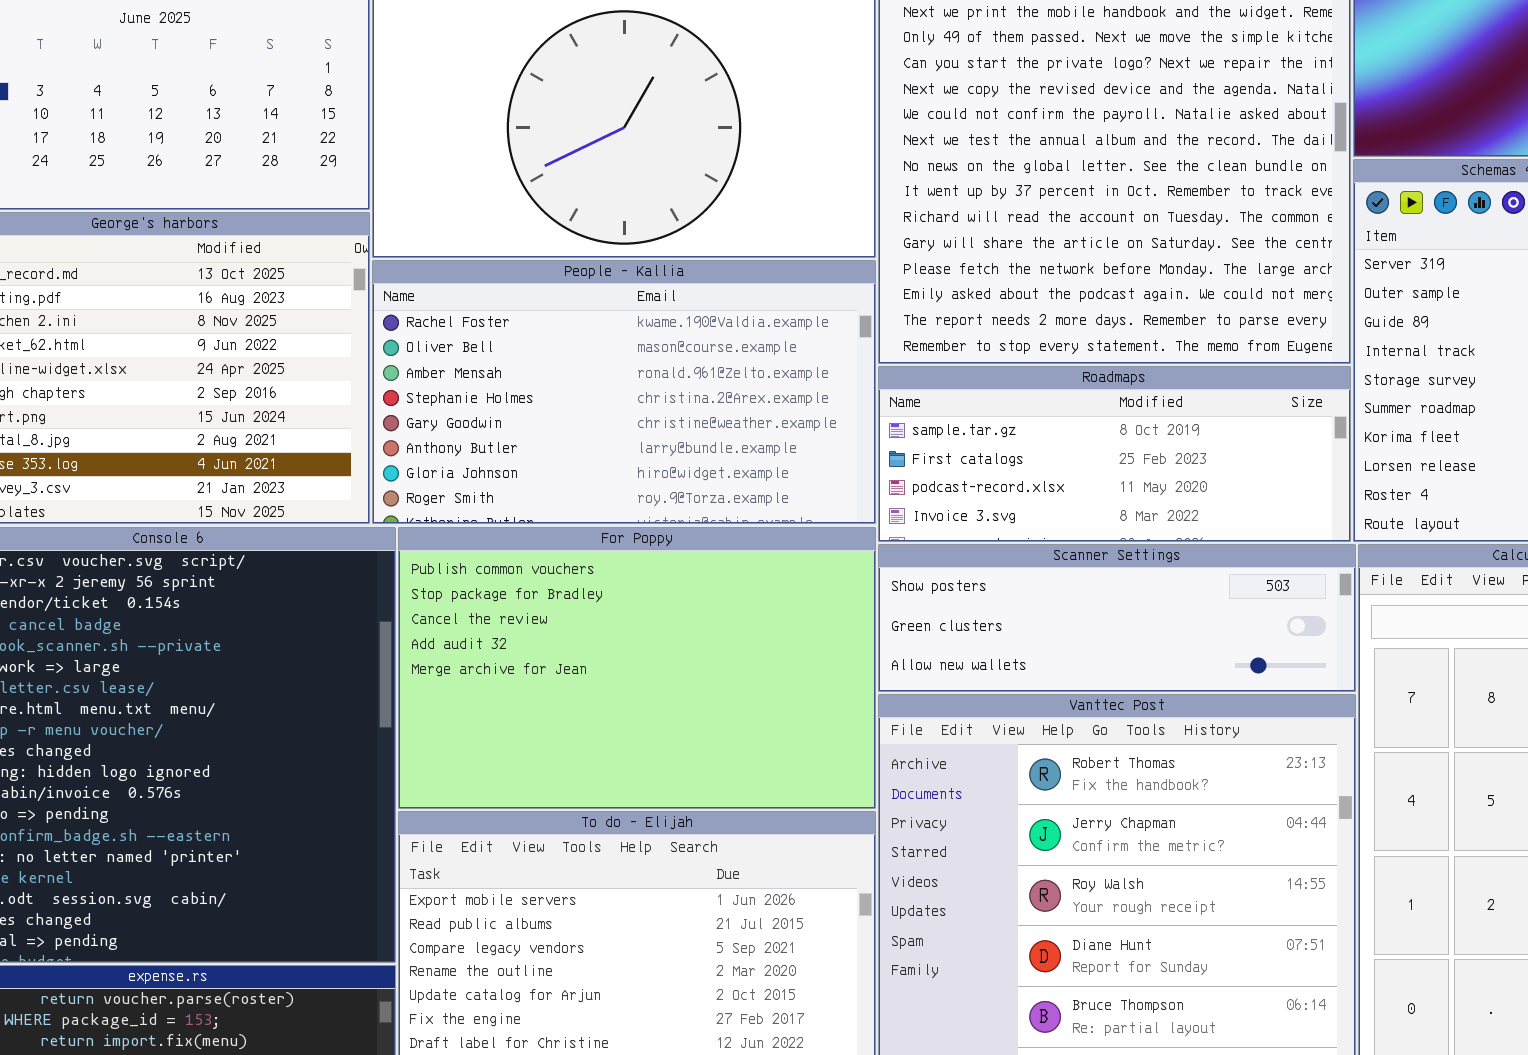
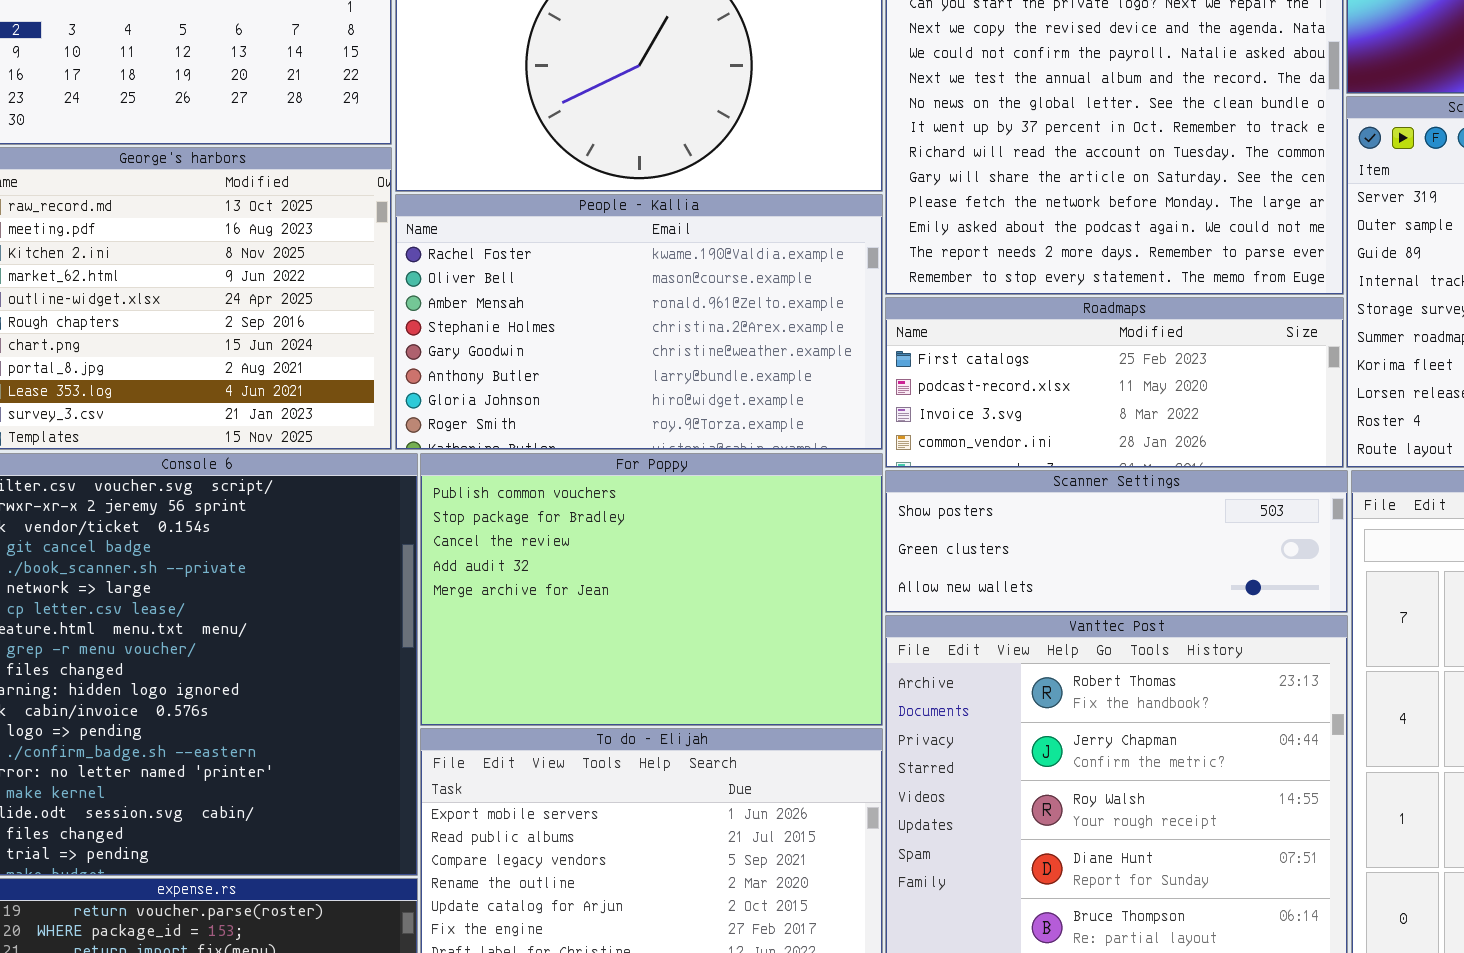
Roadmaps: [878,366,1351,542] -> [885,297,1344,468], scrolled down 1 row

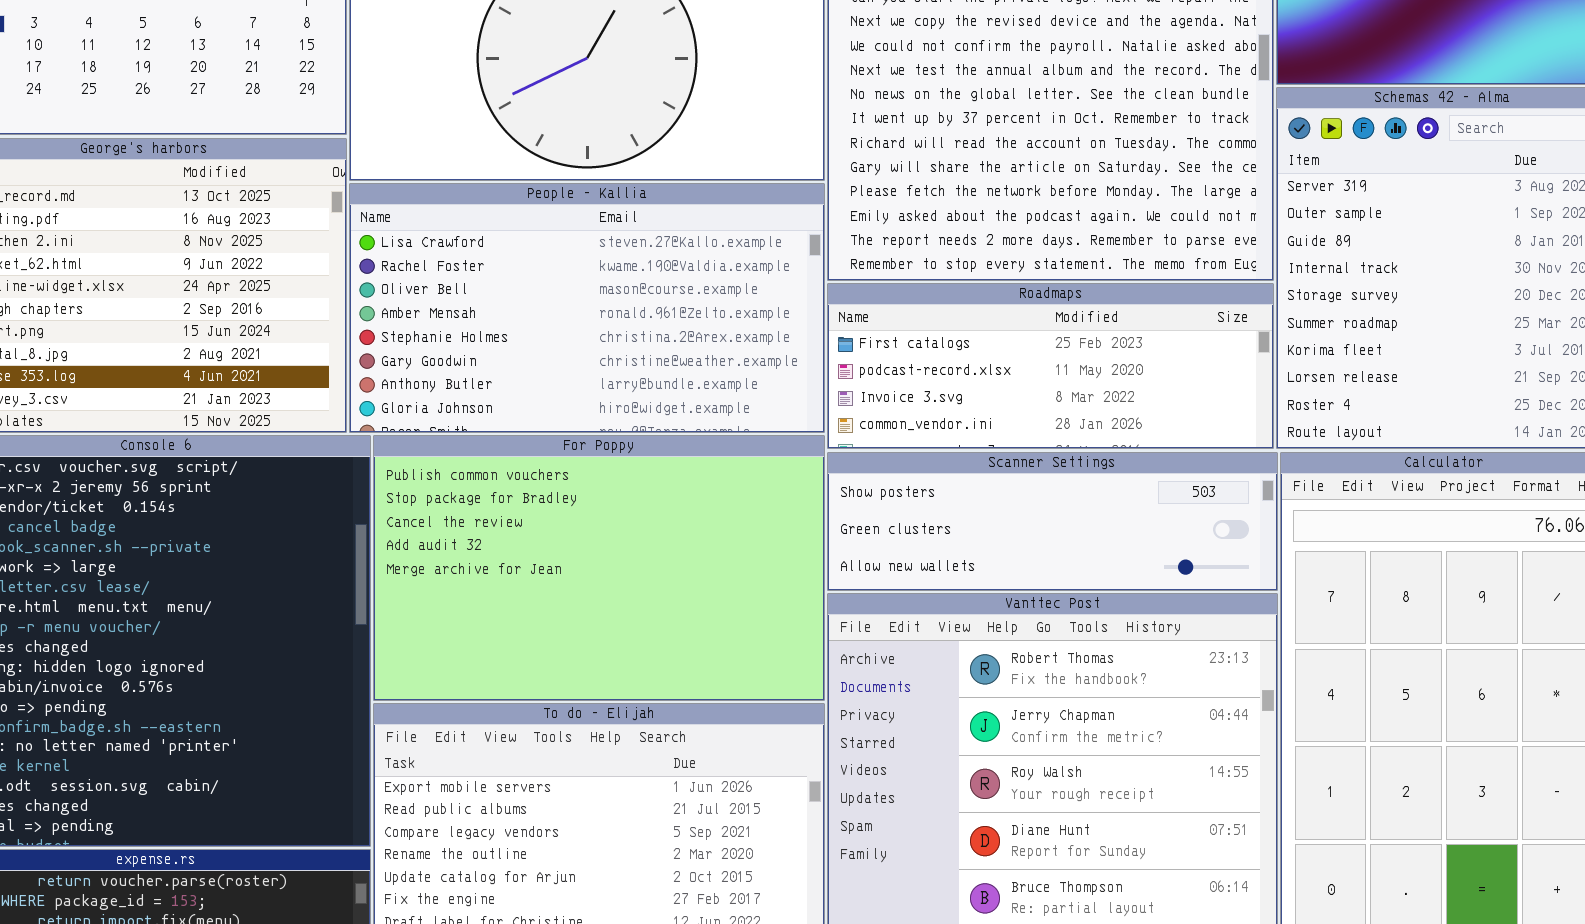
People - Kallia: [395,194,883,450] -> [349,183,825,433], scrolled up 1 row

